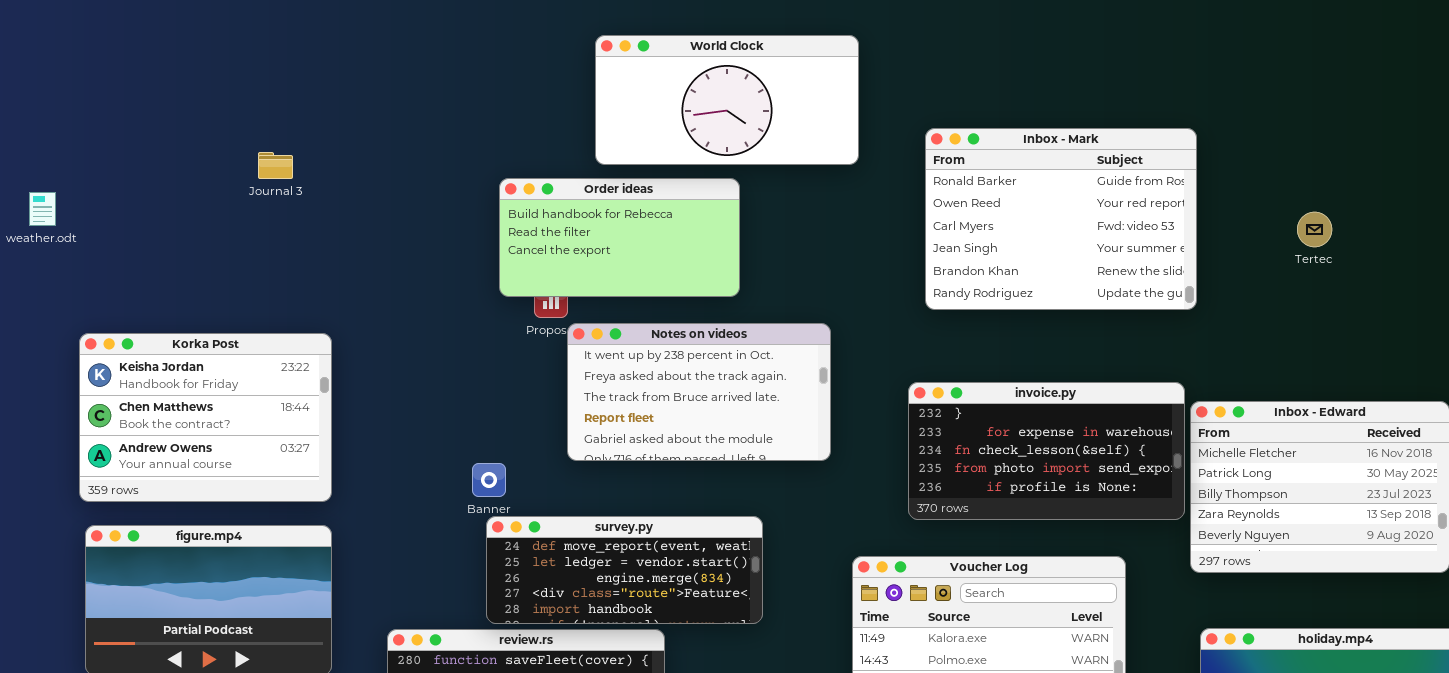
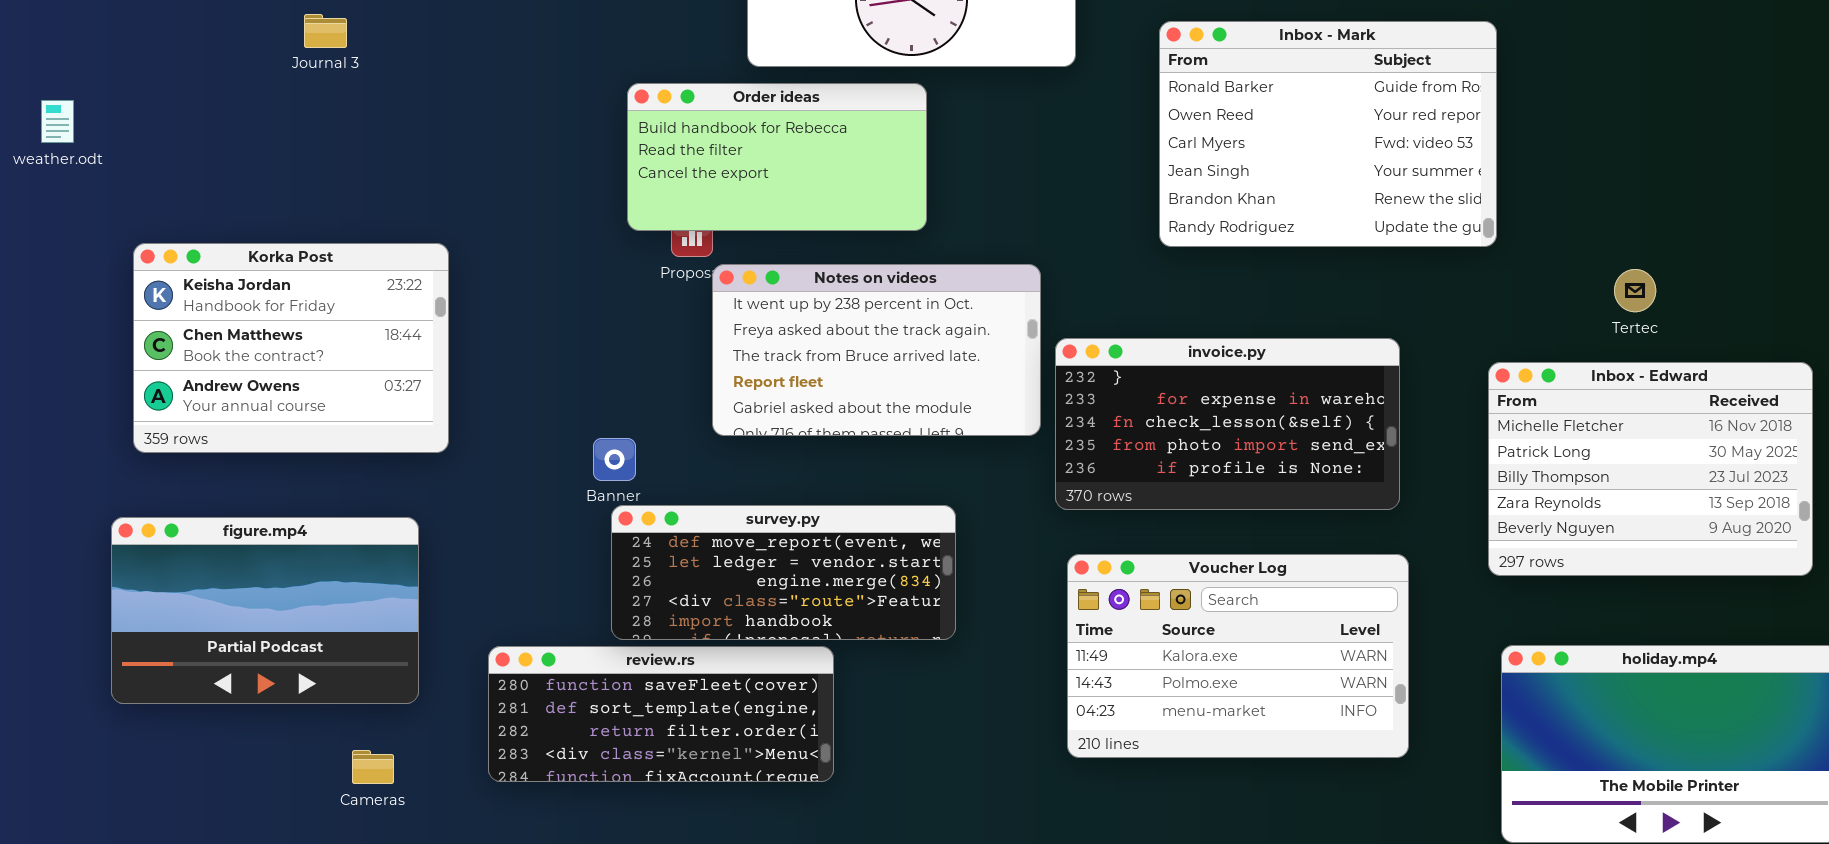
Journal 3: [258,152,293,179] -> [304,14,347,48], moved
Tertec: [1297,212,1332,247] -> [1614,269,1656,312], moved
Korka Post: [79,333,332,502] -> [133,243,449,453], moved
invoice.py: [908,382,1185,520] -> [1055,338,1400,510], moved

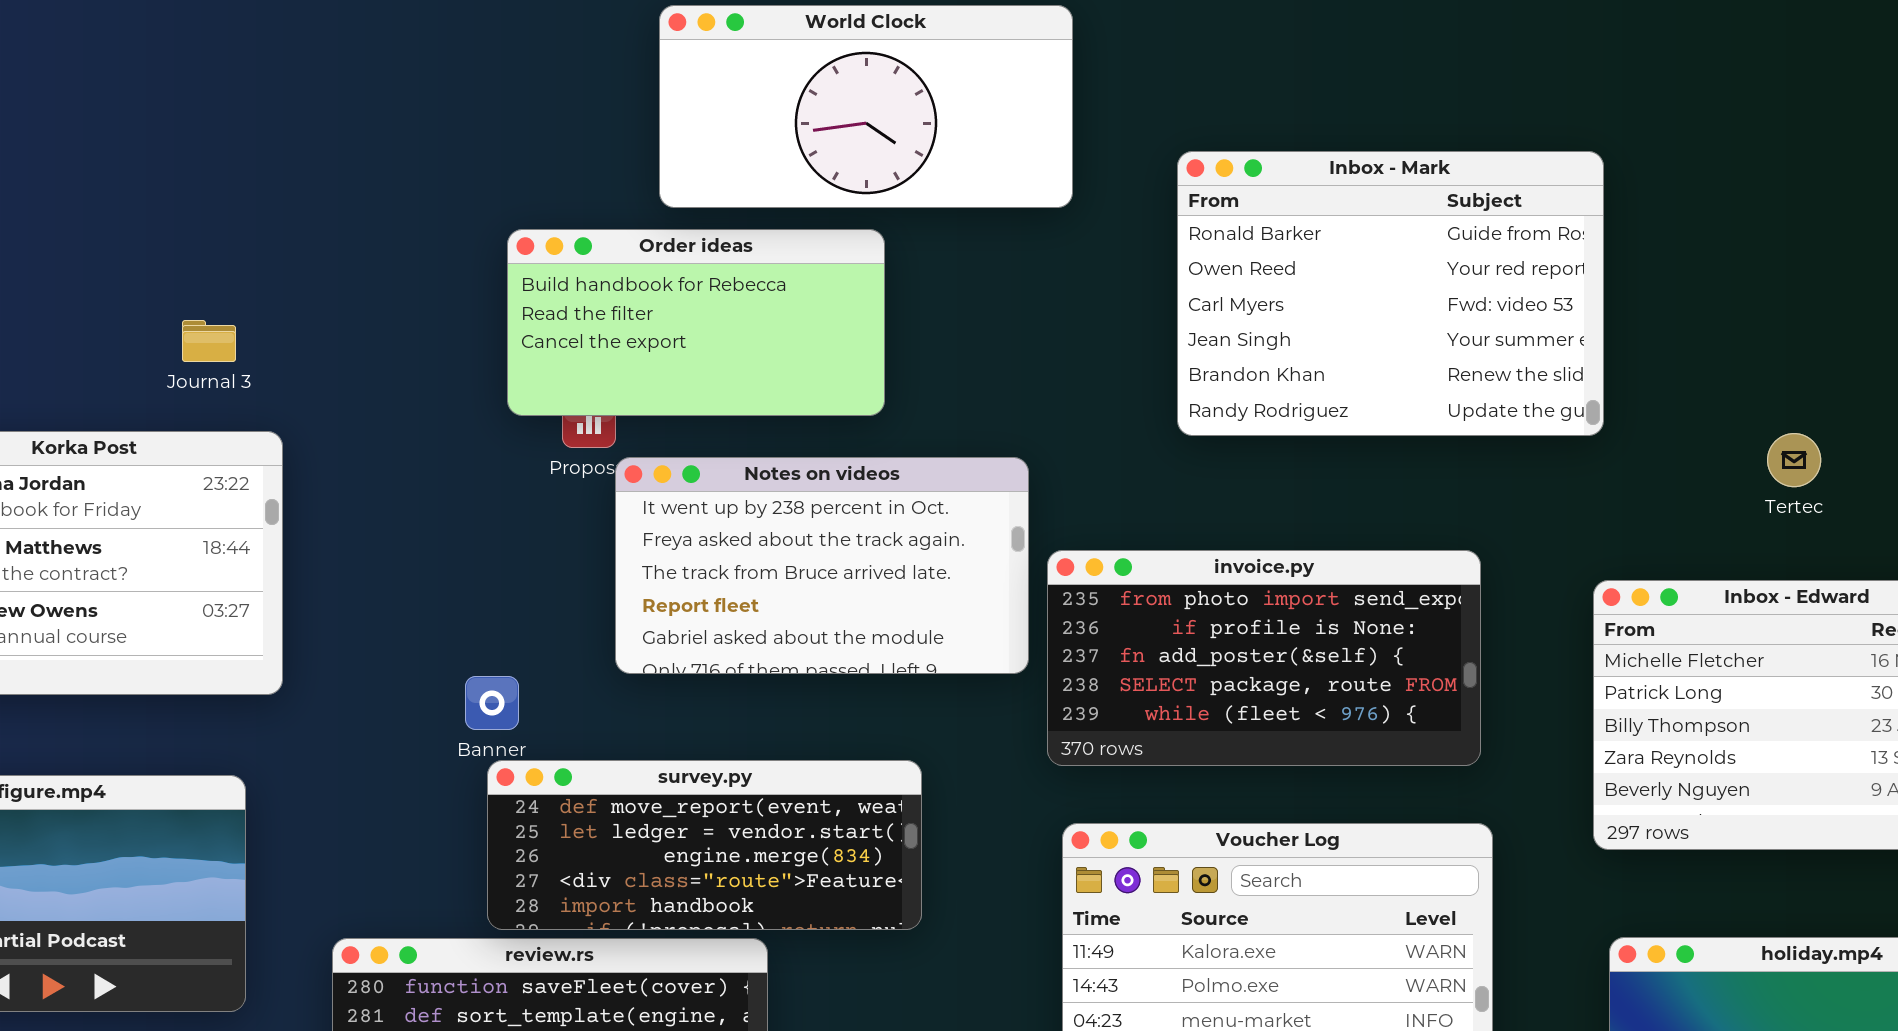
Journal 3: [304,14,347,48] -> [182,320,236,362], moved
Tertec: [1614,269,1656,312] -> [1767,433,1821,487], moved
invoice.py: [1055,338,1400,510] -> [1047,550,1481,766], scrolled down 3 rows

